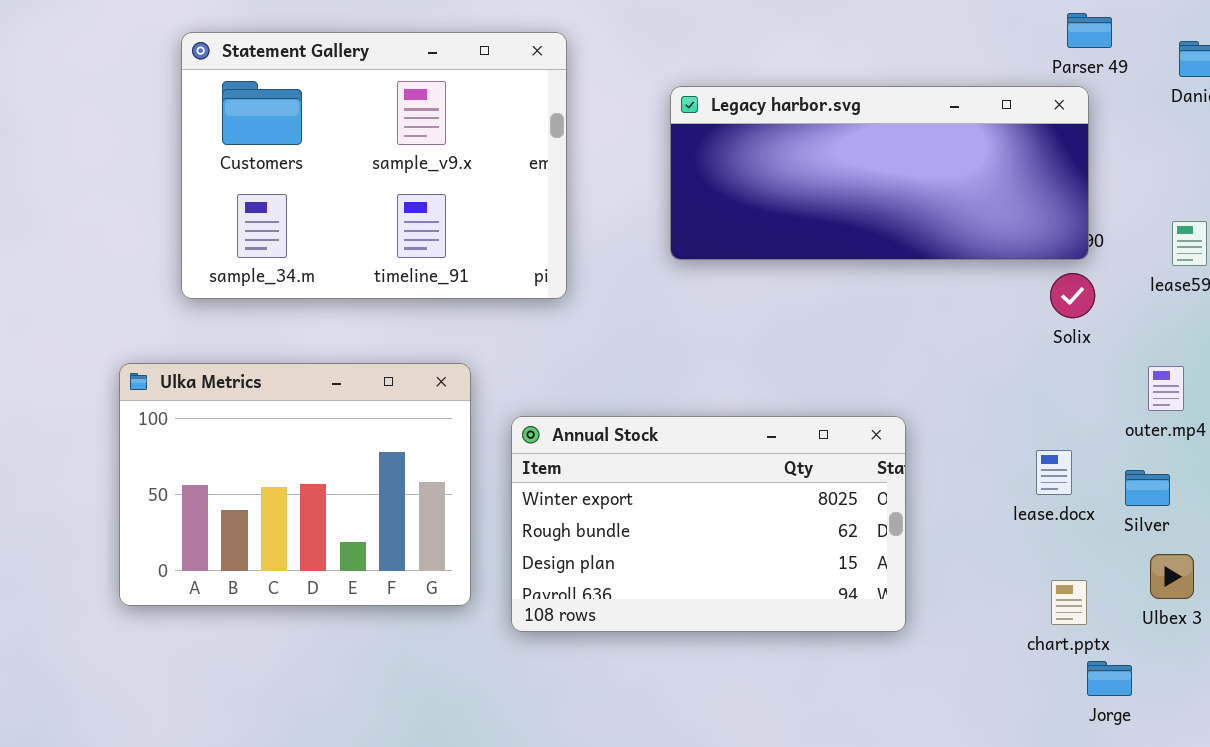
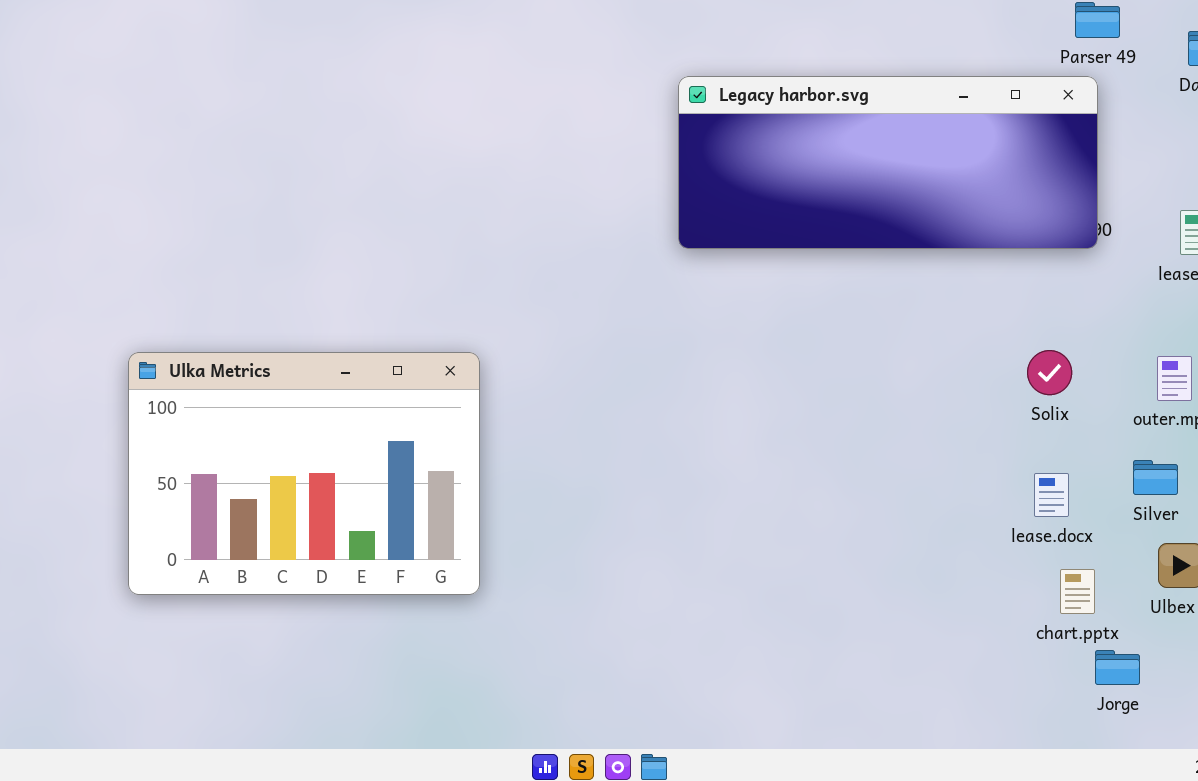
Statement Gallery: [181,32,567,299] -> none, closed
Solix: [1050,273,1095,318] -> [1027,350,1072,395], moved
Annual Stock: [511,416,906,632] -> none, closed
lease.docx: [1036,450,1072,495] -> [1034,473,1069,517], moved

